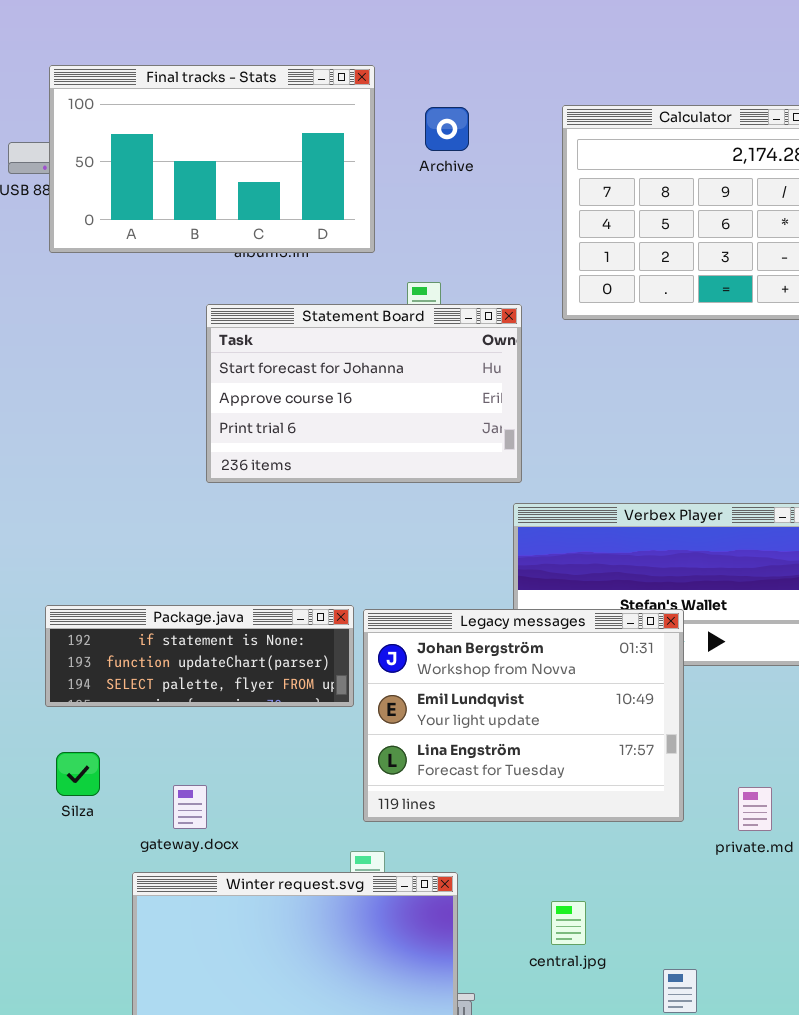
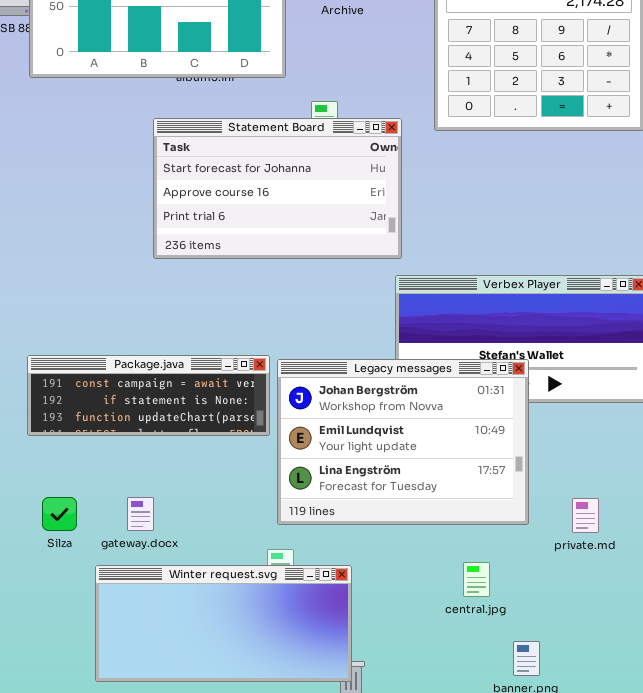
Package.java: [45,605,354,707] -> [27,355,270,436], scrolled up 1 row
Silza: [56,752,100,796] -> [42,497,77,531], moved
central.jpg: [551,901,586,945] -> [463,562,490,597], moved

